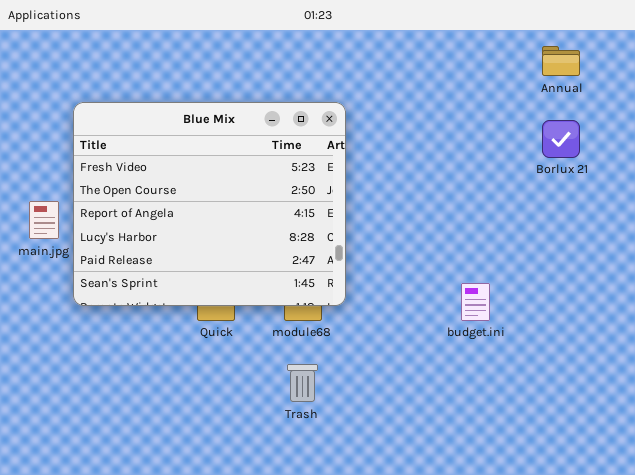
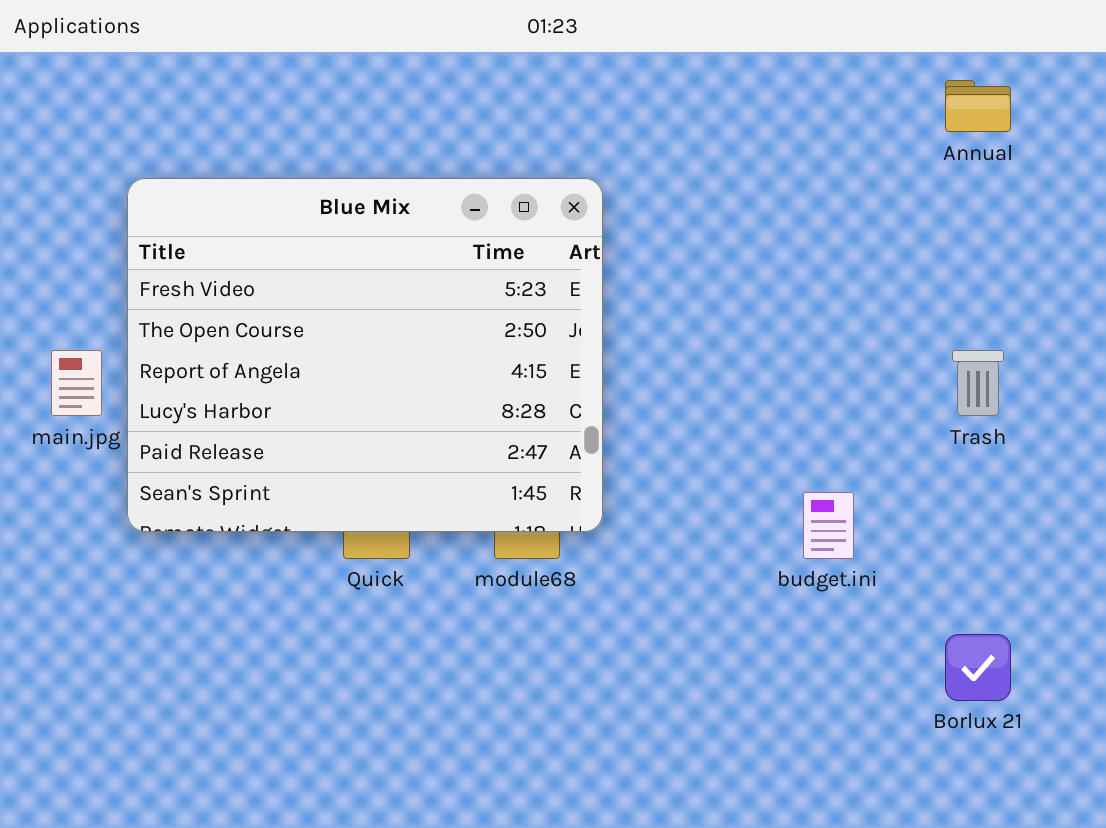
Borlux 21: [542,120,580,158] -> [945,634,1011,701], moved
Trash: [287,364,318,402] -> [952,350,1004,416], moved

